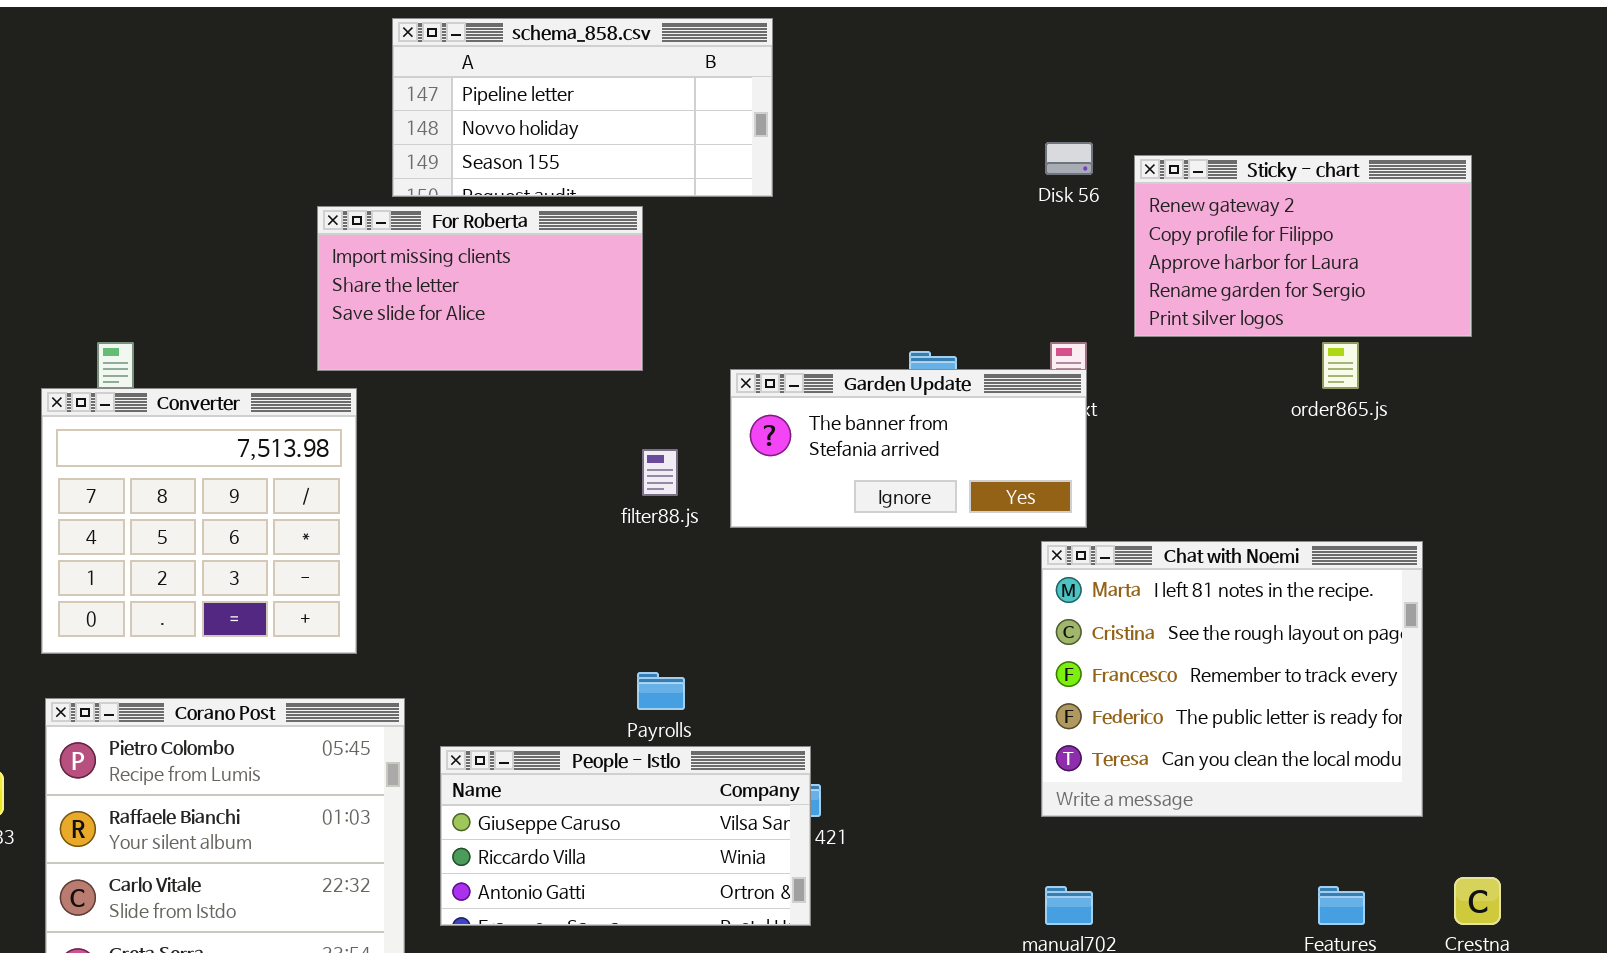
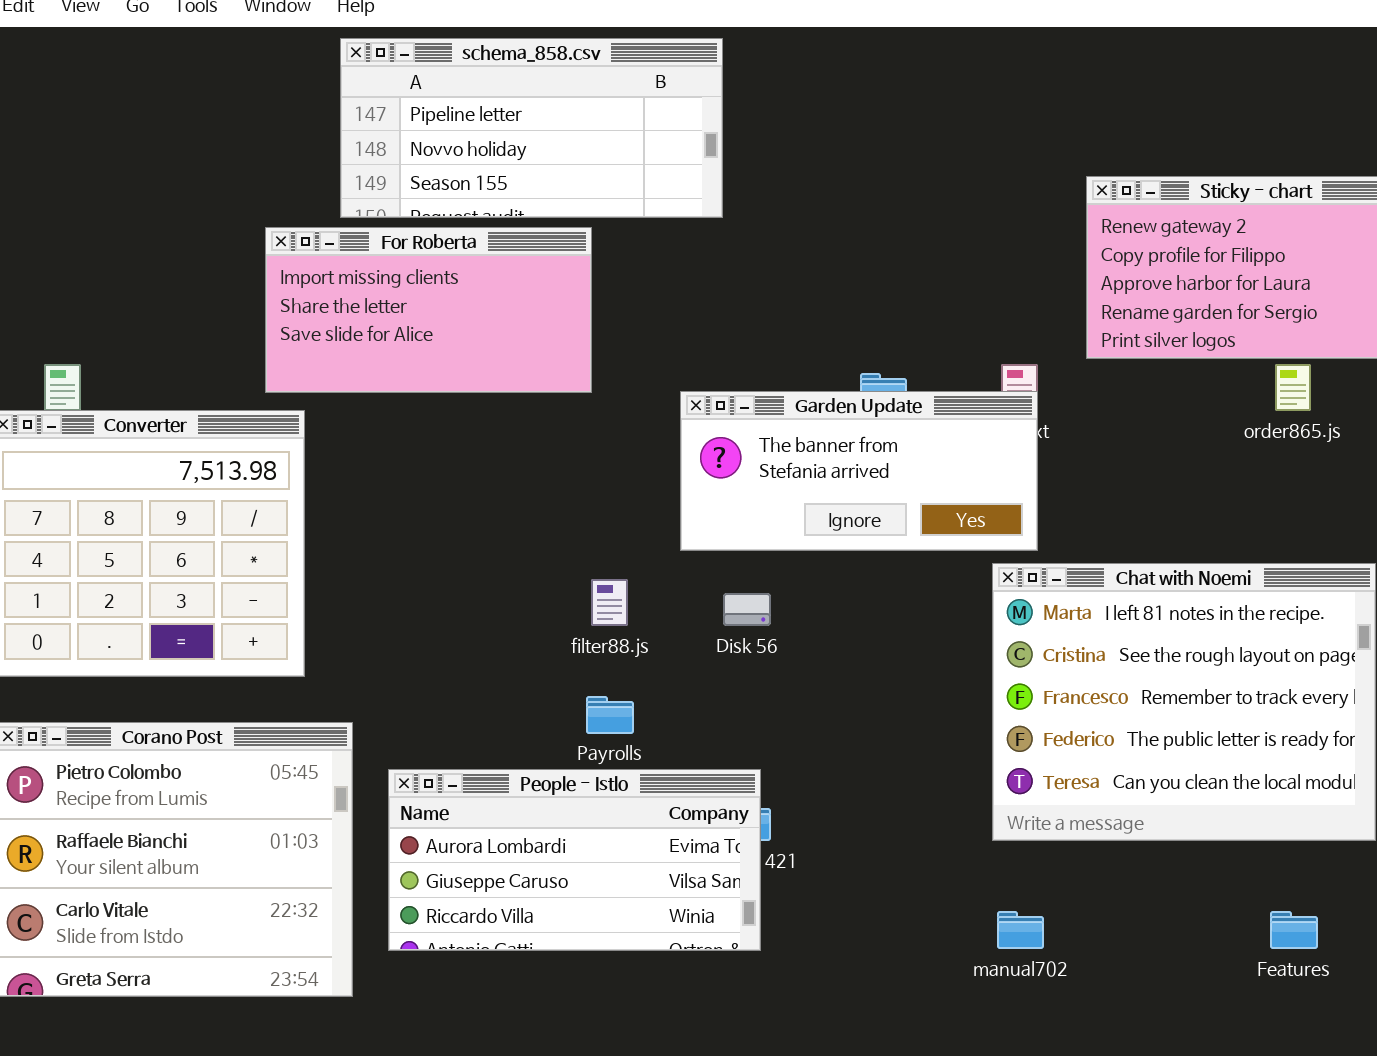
Disk 56: [1045,142,1093,175] -> [723,593,771,626], moved
filter88.js: [642,449,678,496] -> [591,579,628,626], moved
People - Istlo: [440,746,811,926] -> [388,769,761,951], scrolled up 1 row

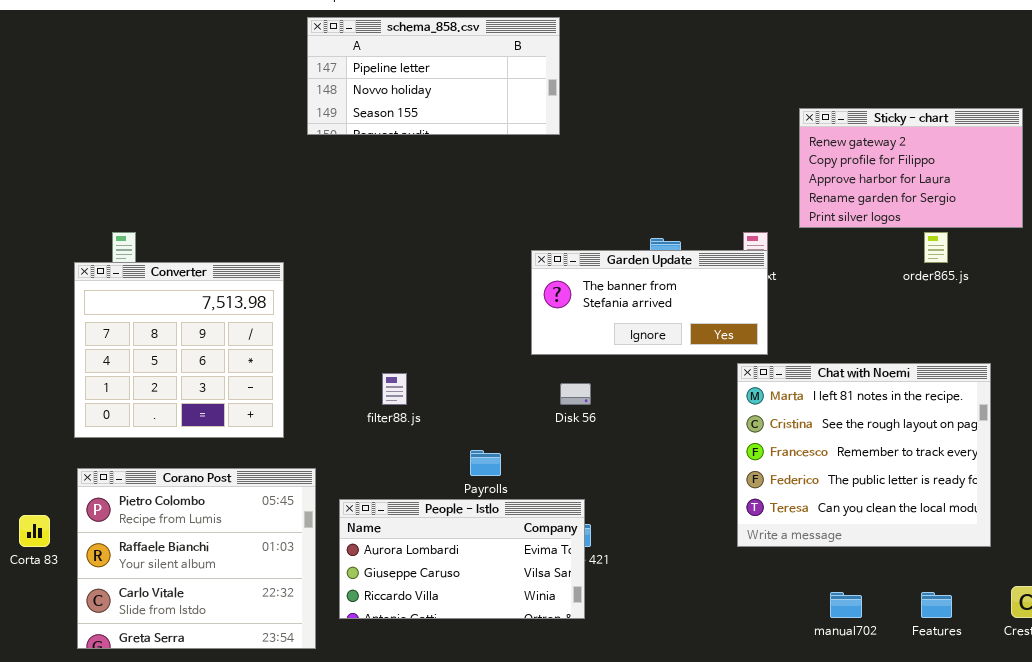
For Roberta: [265,227,592,393] -> none, closed
filter88.js: [591,579,628,626] -> [382,373,407,405], moved
manual702: [997,911,1044,949] -> [830,592,862,618], moved

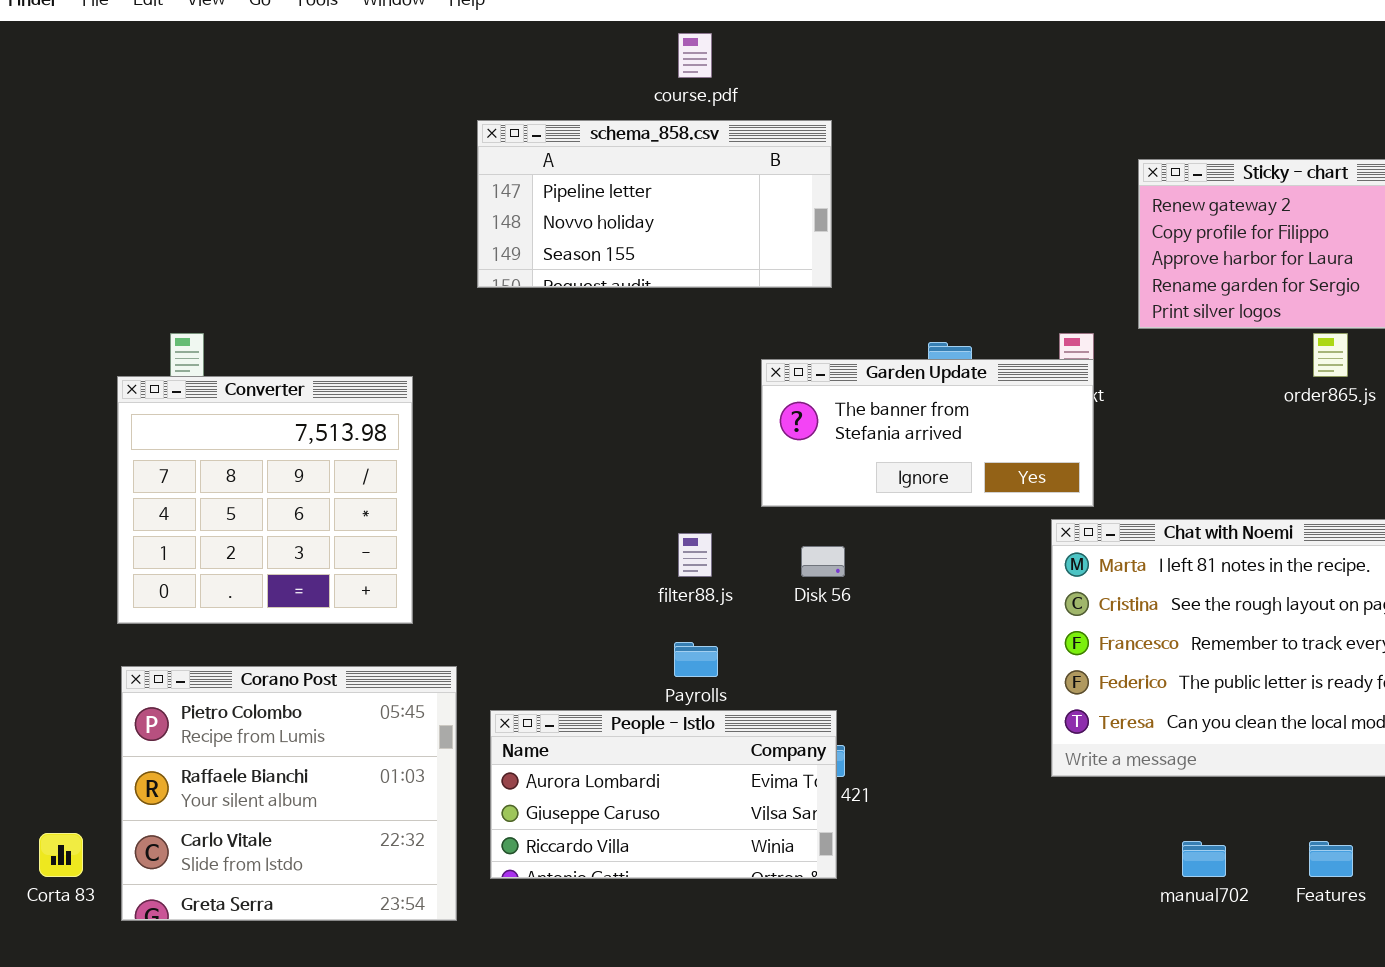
schema_858.csv: [307,17,560,135] -> [477,120,832,288], moved
filter88.js: [382,373,407,405] -> [678,533,712,577], moved
Corta 83: [19,515,50,547] -> [39,833,83,877], moved

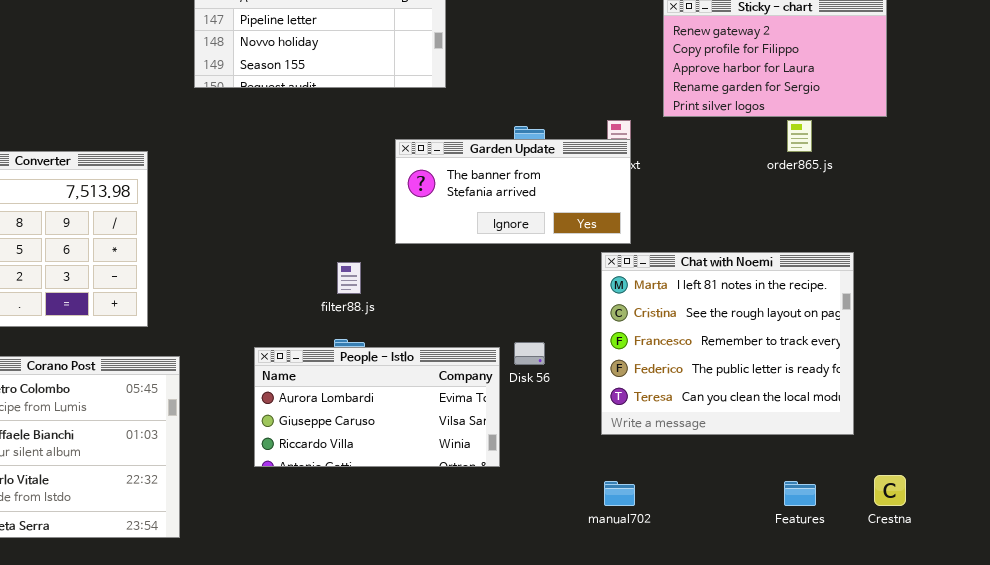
Disk 56: [801,546,845,577] -> [514,342,545,365], moved
People - Istlo: [490,710,837,879] -> [254,347,500,467], moved
manual702: [1182,841,1226,877] -> [604,481,635,506], moved

